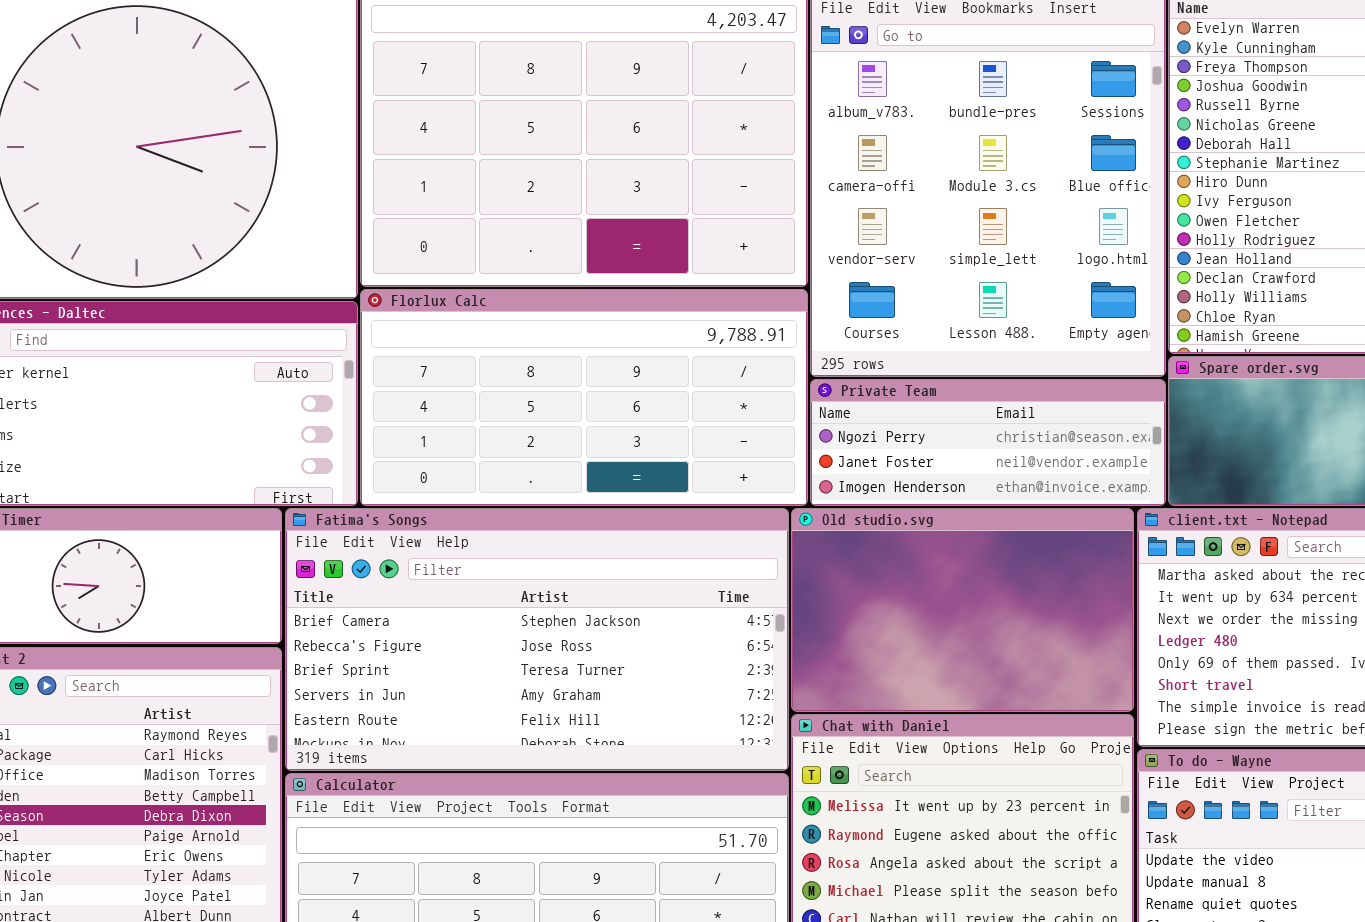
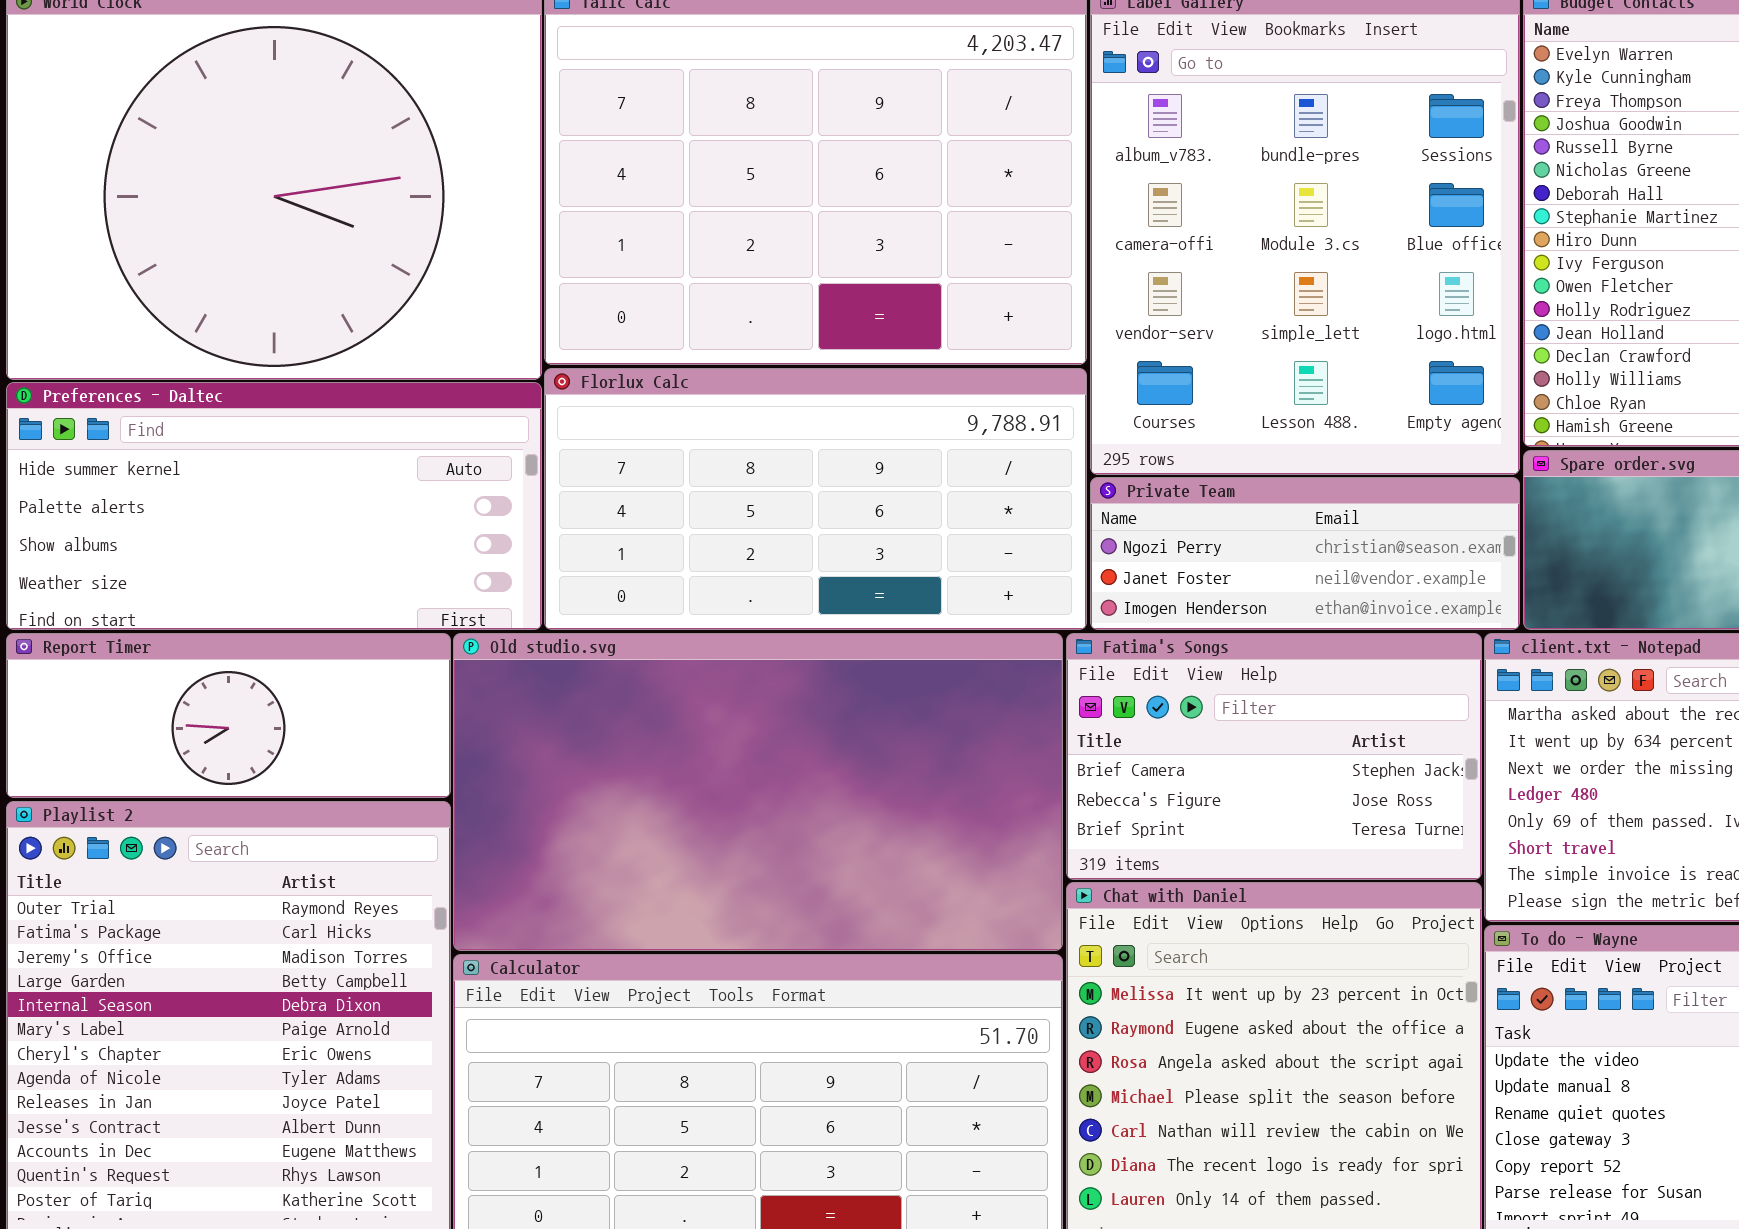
Fatima's Songs: [285,508,789,771] -> [1066,633,1482,880], moved, resized
Old studio.svg: [791,508,1134,712] -> [453,633,1063,951], moved, resized

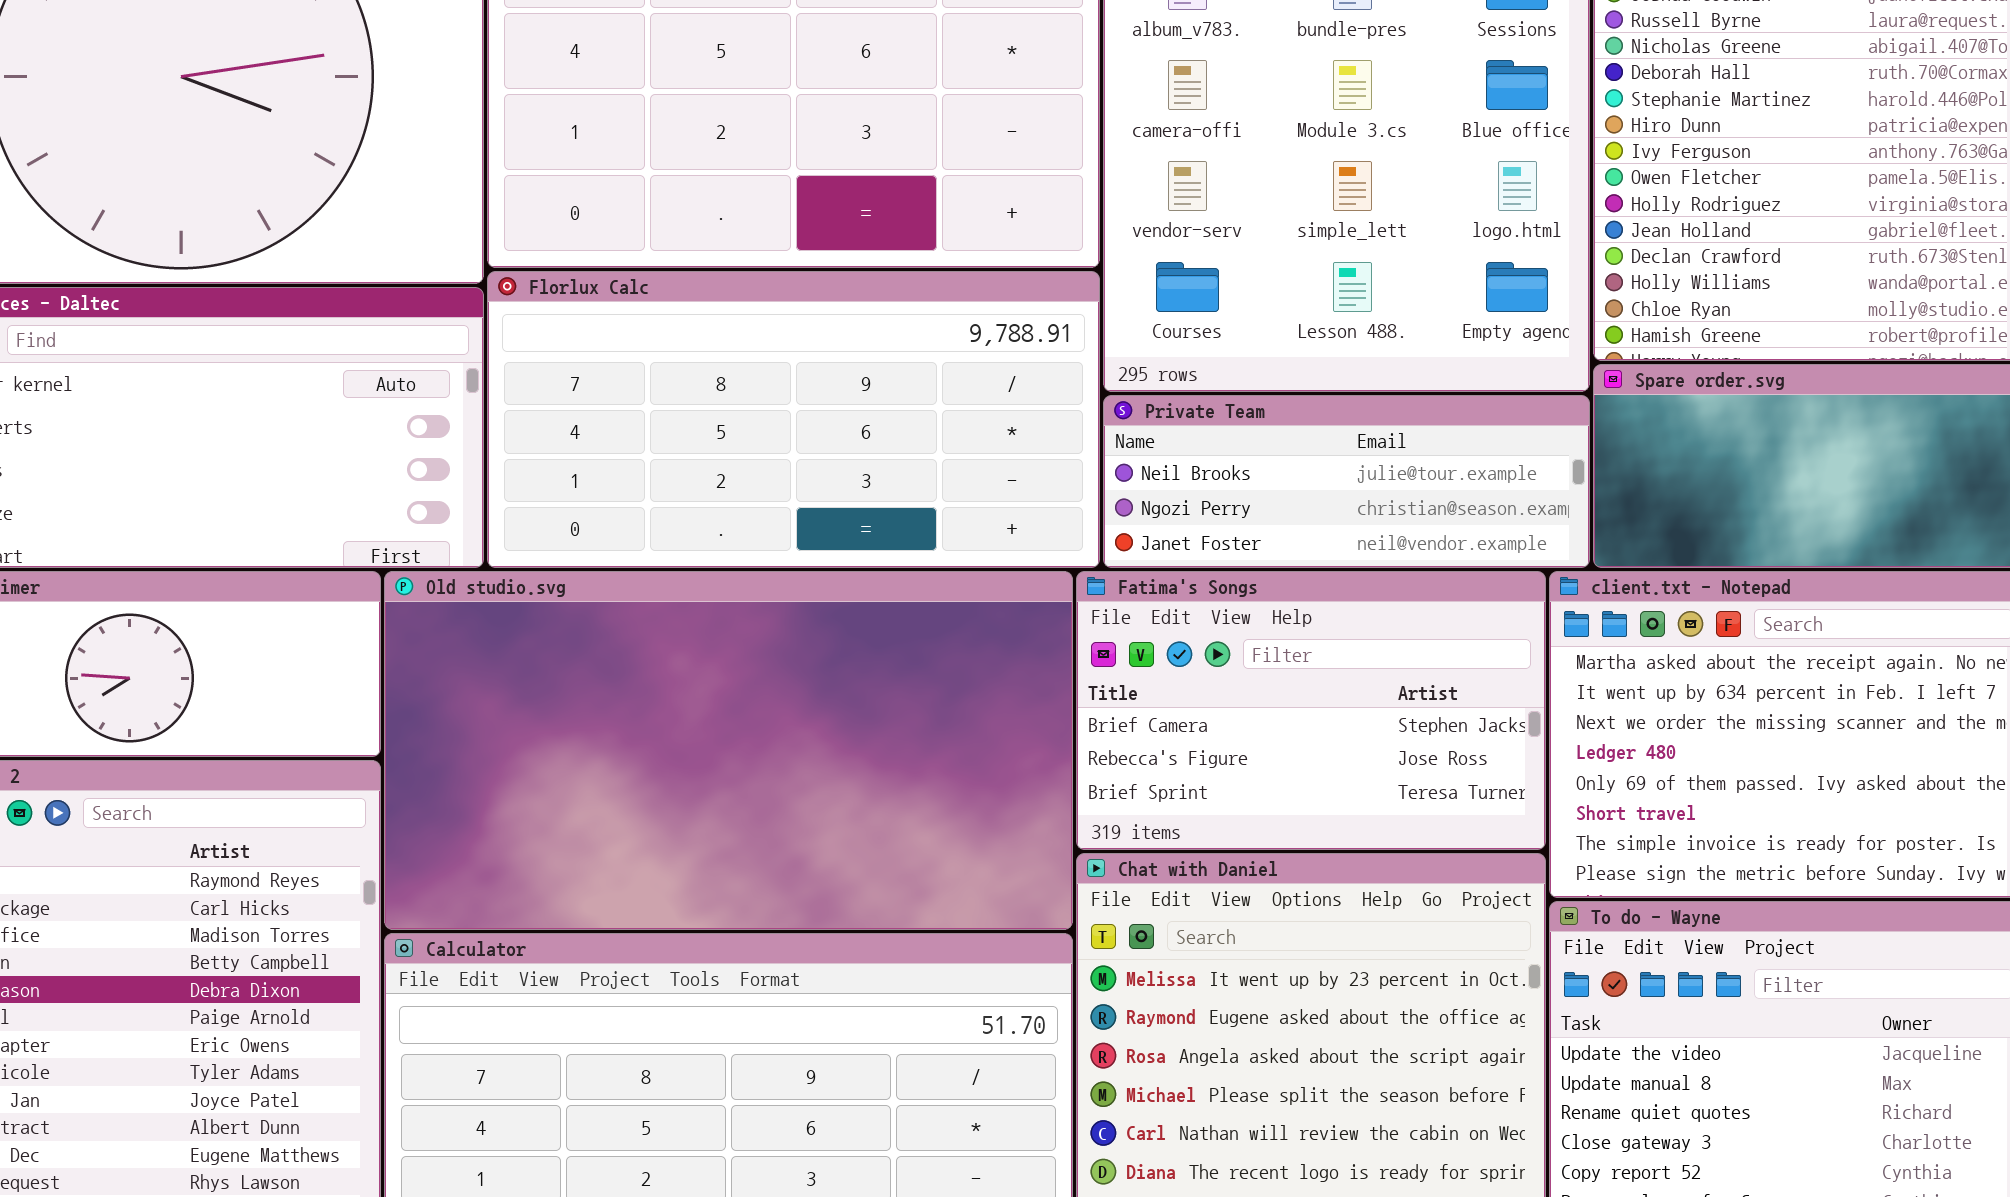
Private Team: [1090,477,1520,630] -> [1103,395,1590,568], scrolled up 1 row

